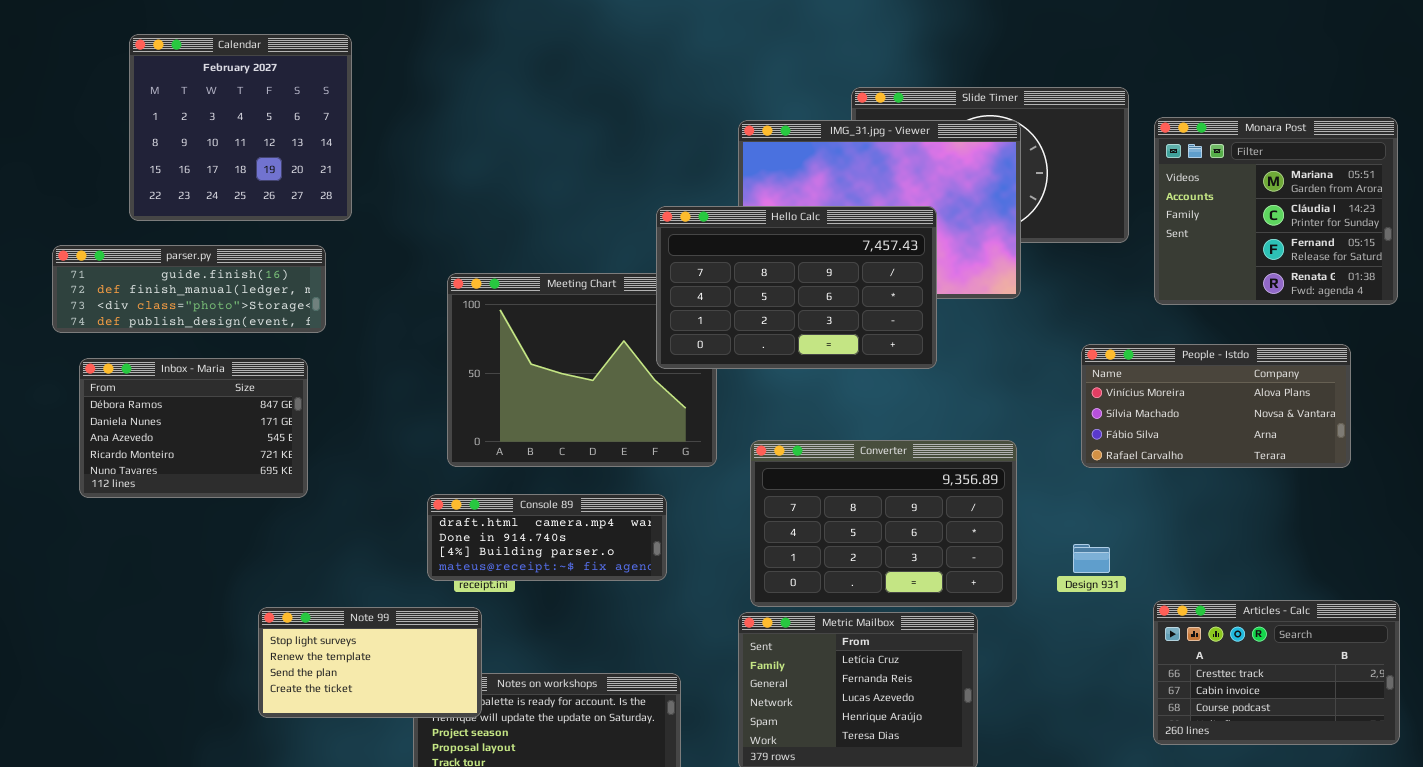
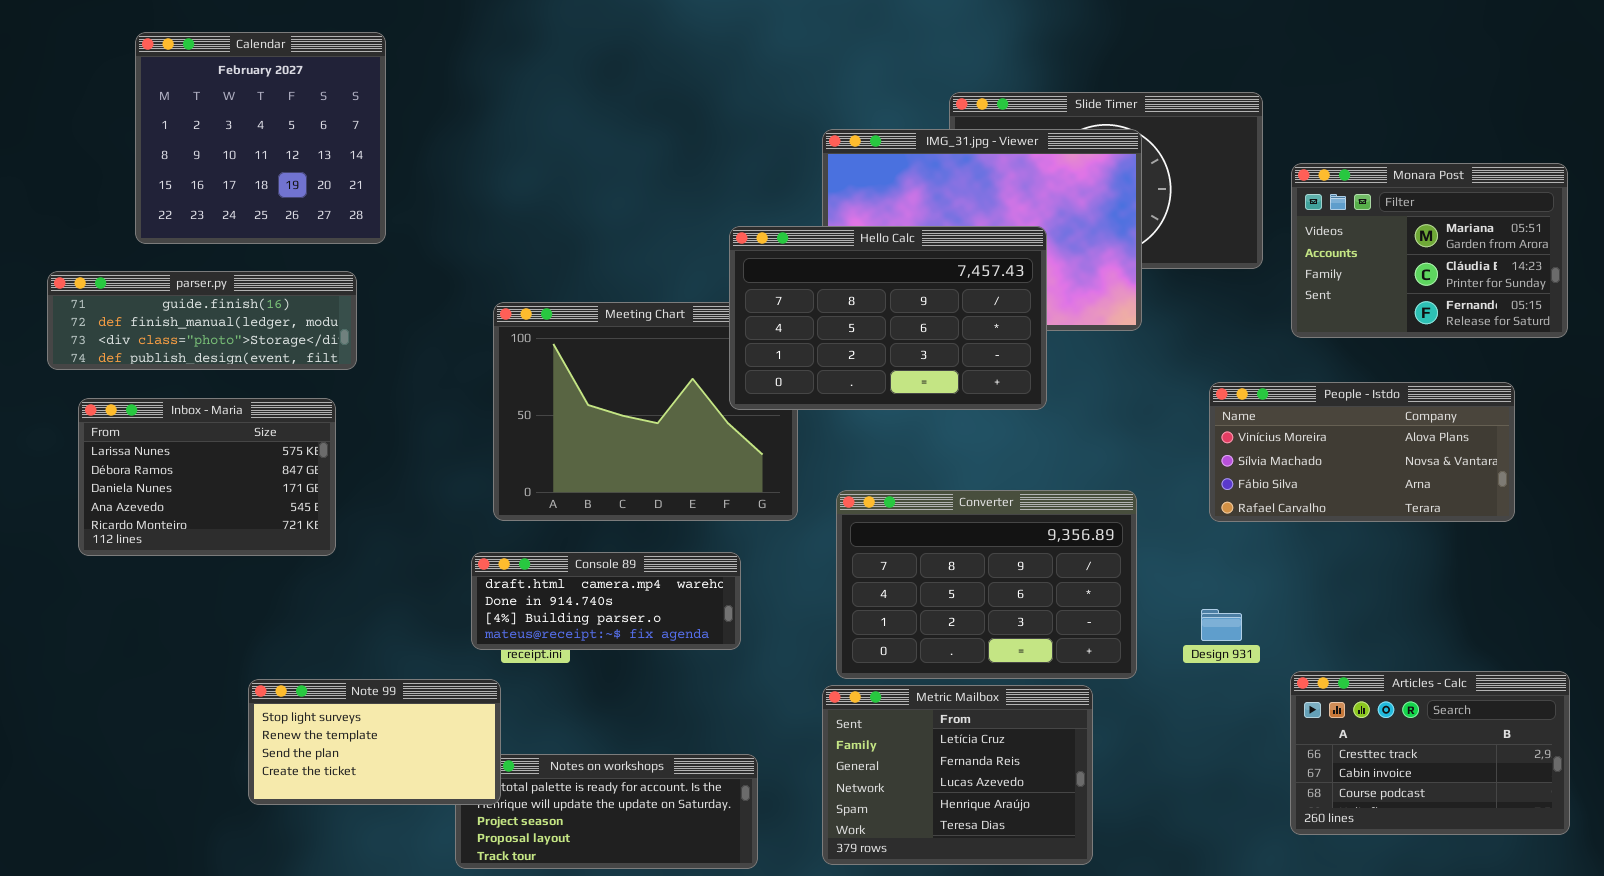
Monara Post: [1154,117,1398,305] -> [1291,163,1568,338], resized
Inbox - Maria: [79,358,308,498] -> [78,398,336,556], scrolled up 1 row
Note 99: [258,607,482,718] -> [248,679,501,805], moved

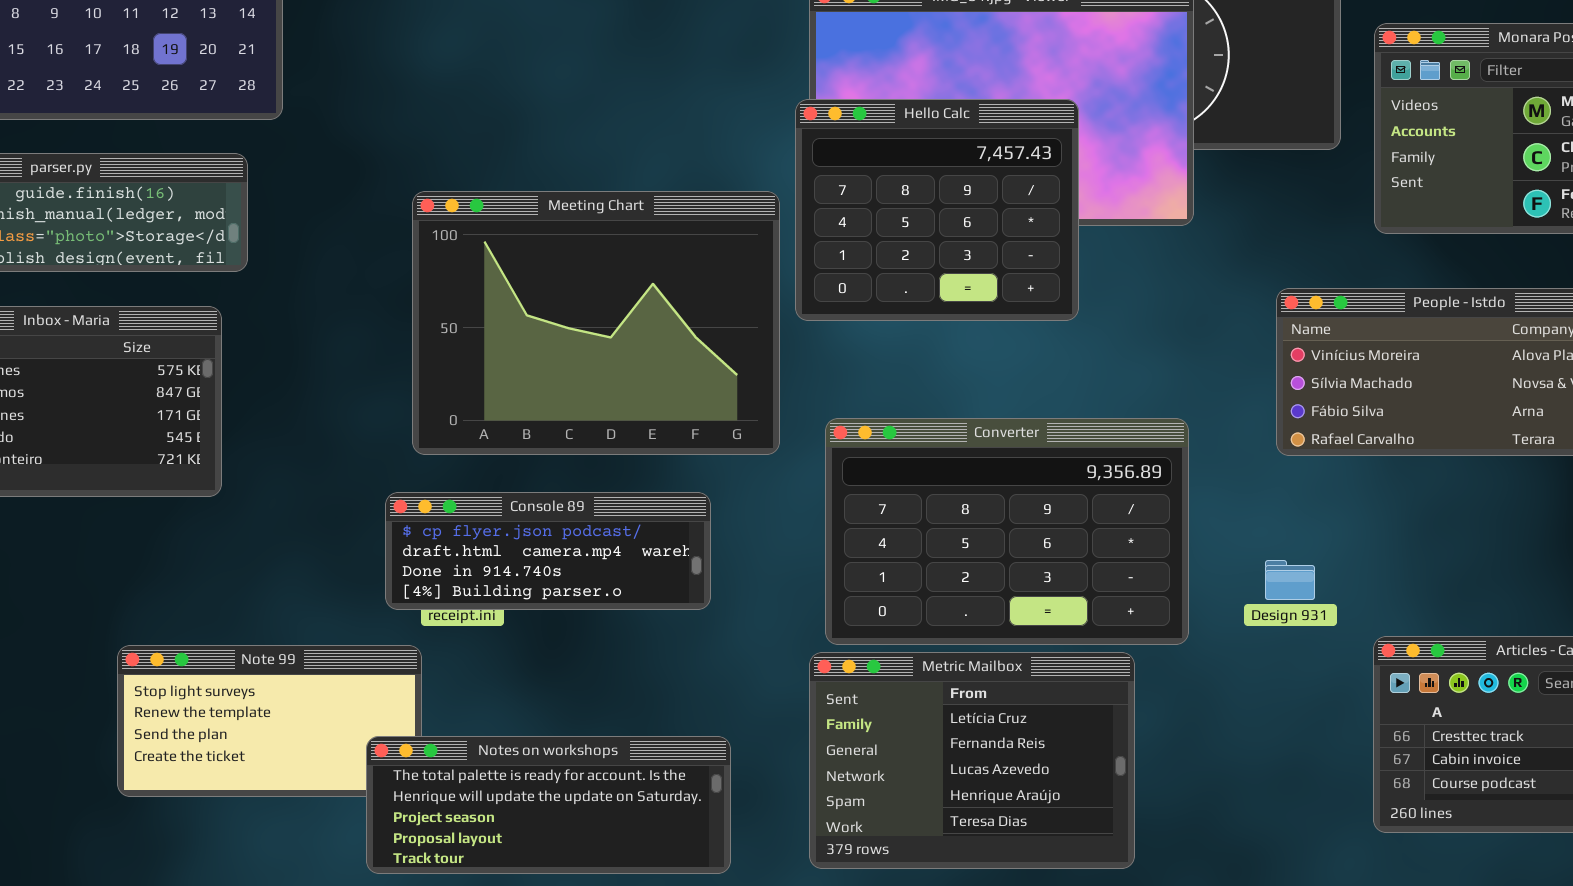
Hello Calc: [729,226,1047,410] -> [795,99,1079,321], resized
Console 89: [471,552,741,650] -> [385,492,711,610], scrolled up 1 row
Notes on workshops: [455,754,758,869] -> [366,736,731,874], raised

